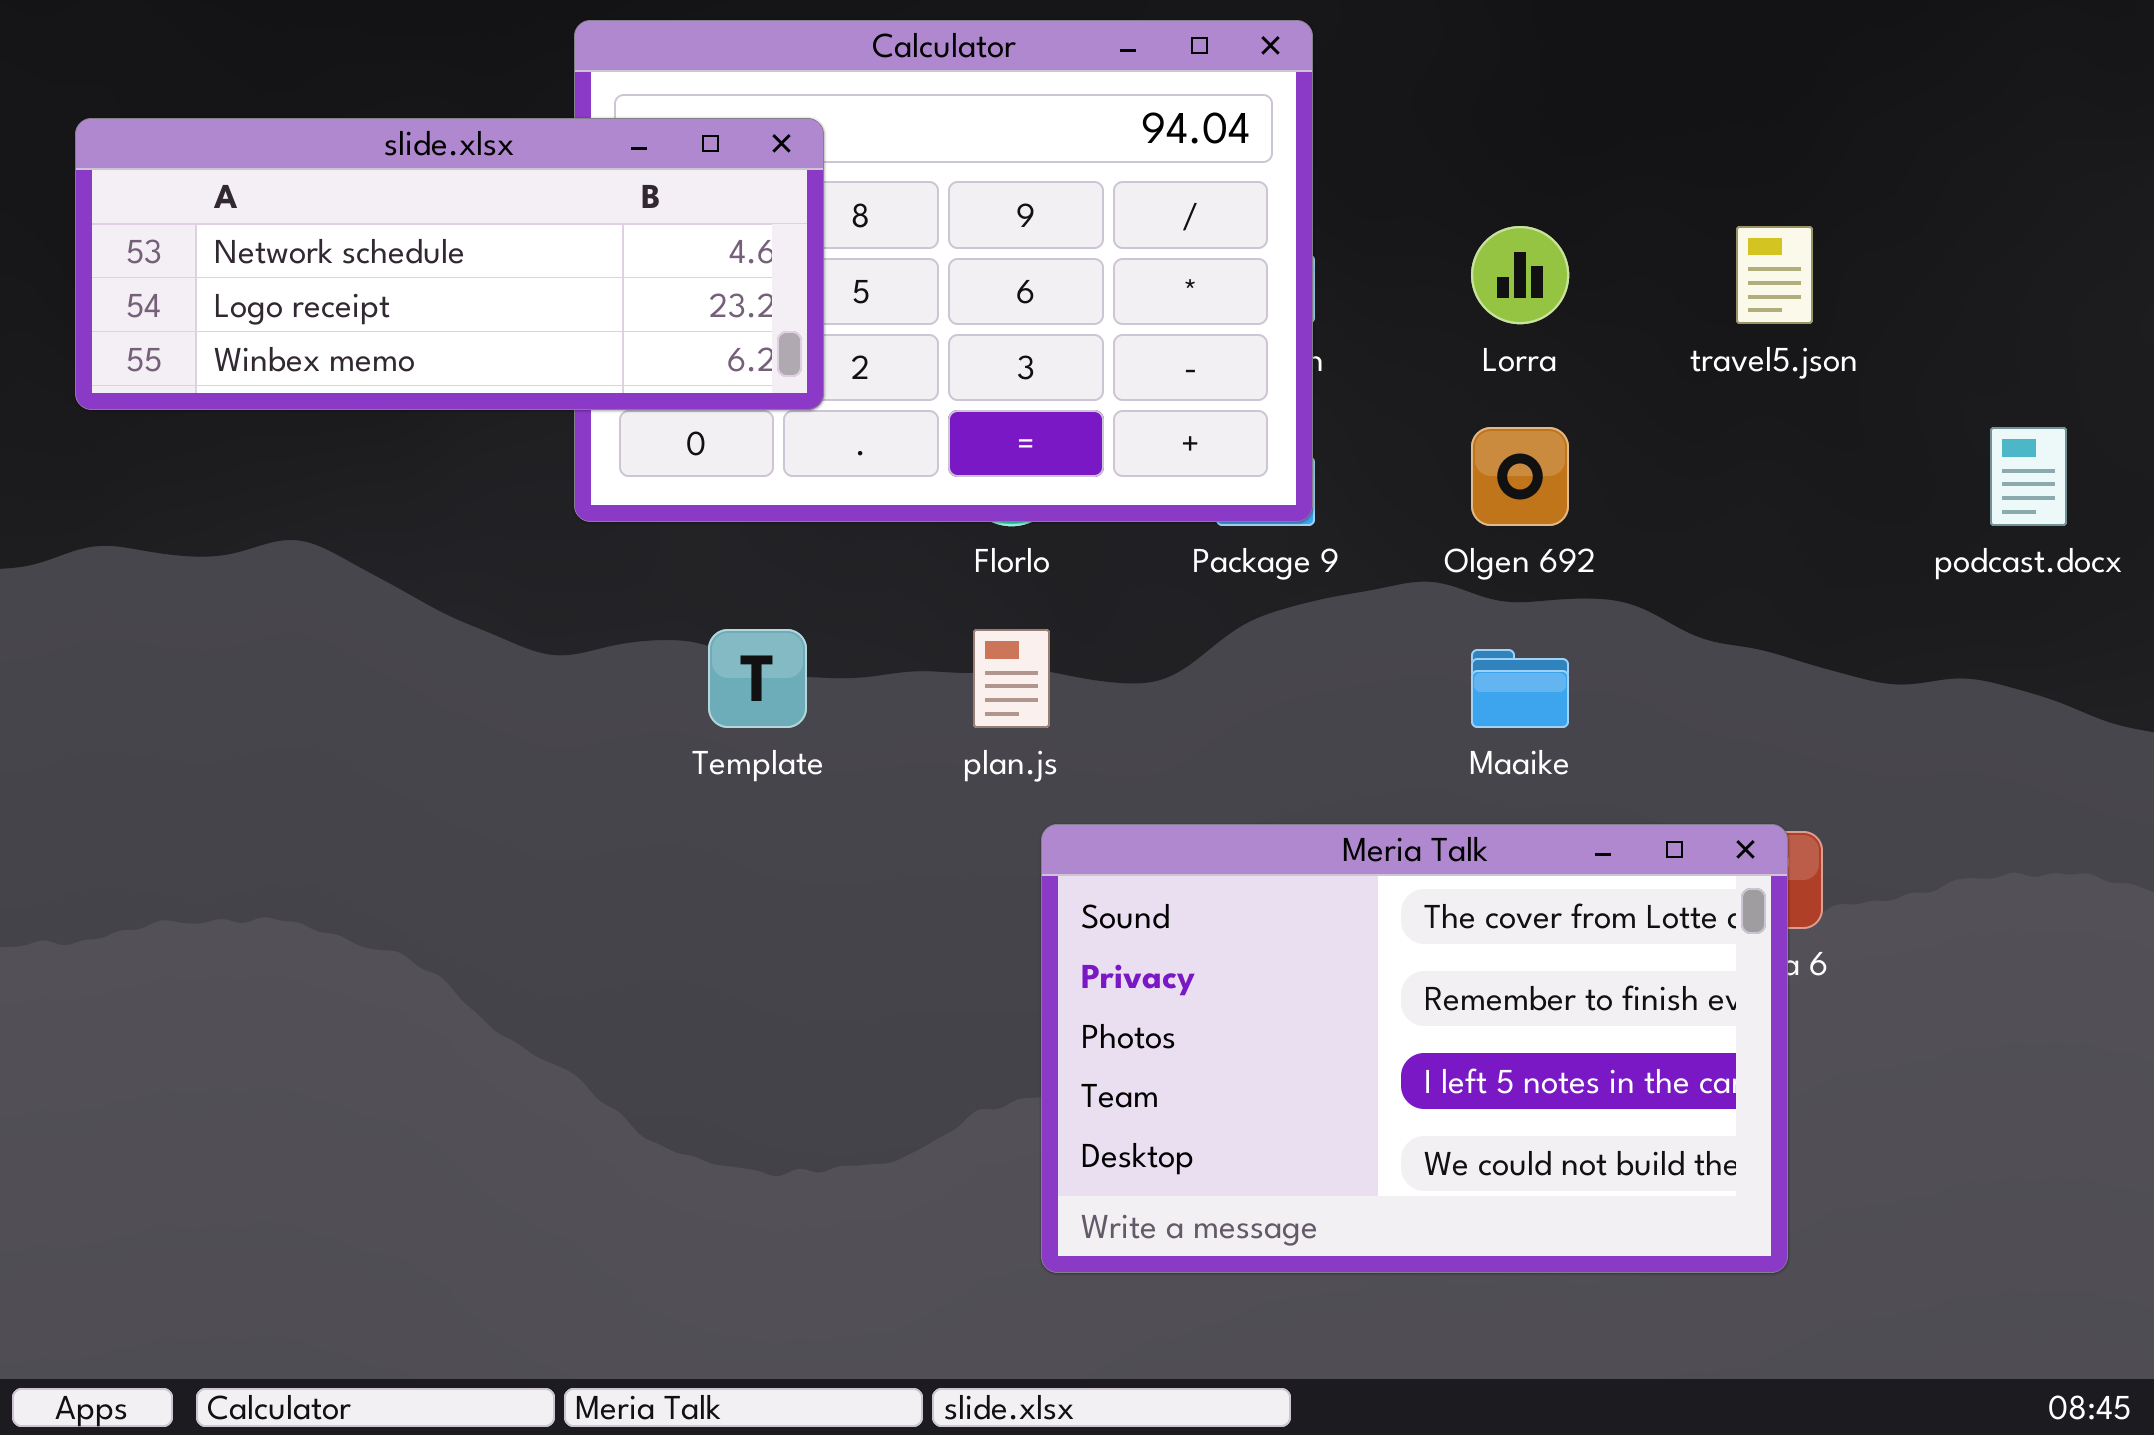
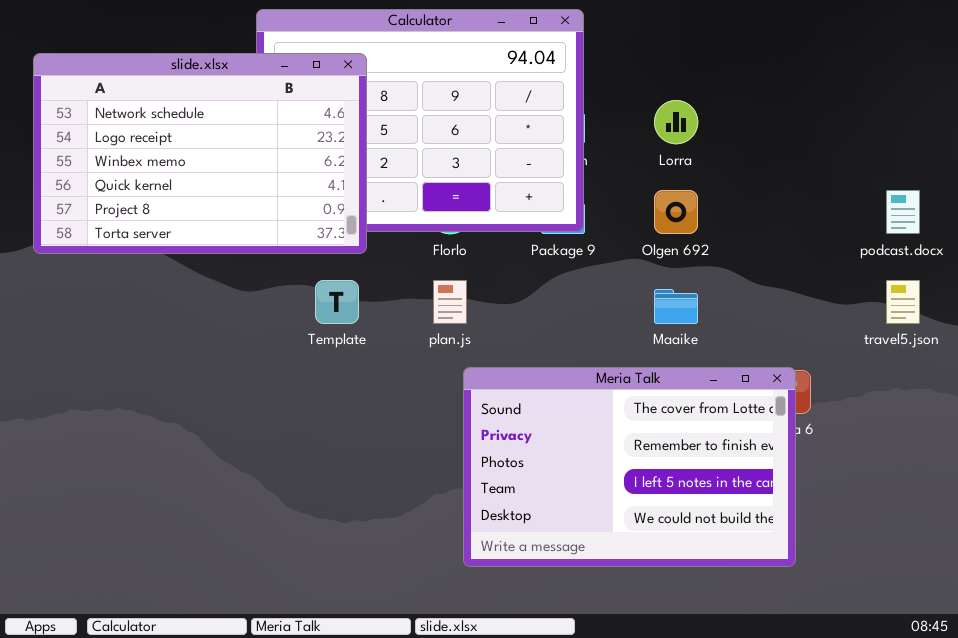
slide.xlsx: [75,118,824,410] -> [33,53,367,254], resized
travel5.json: [1736,226,1813,324] -> [886,280,920,324], moved

